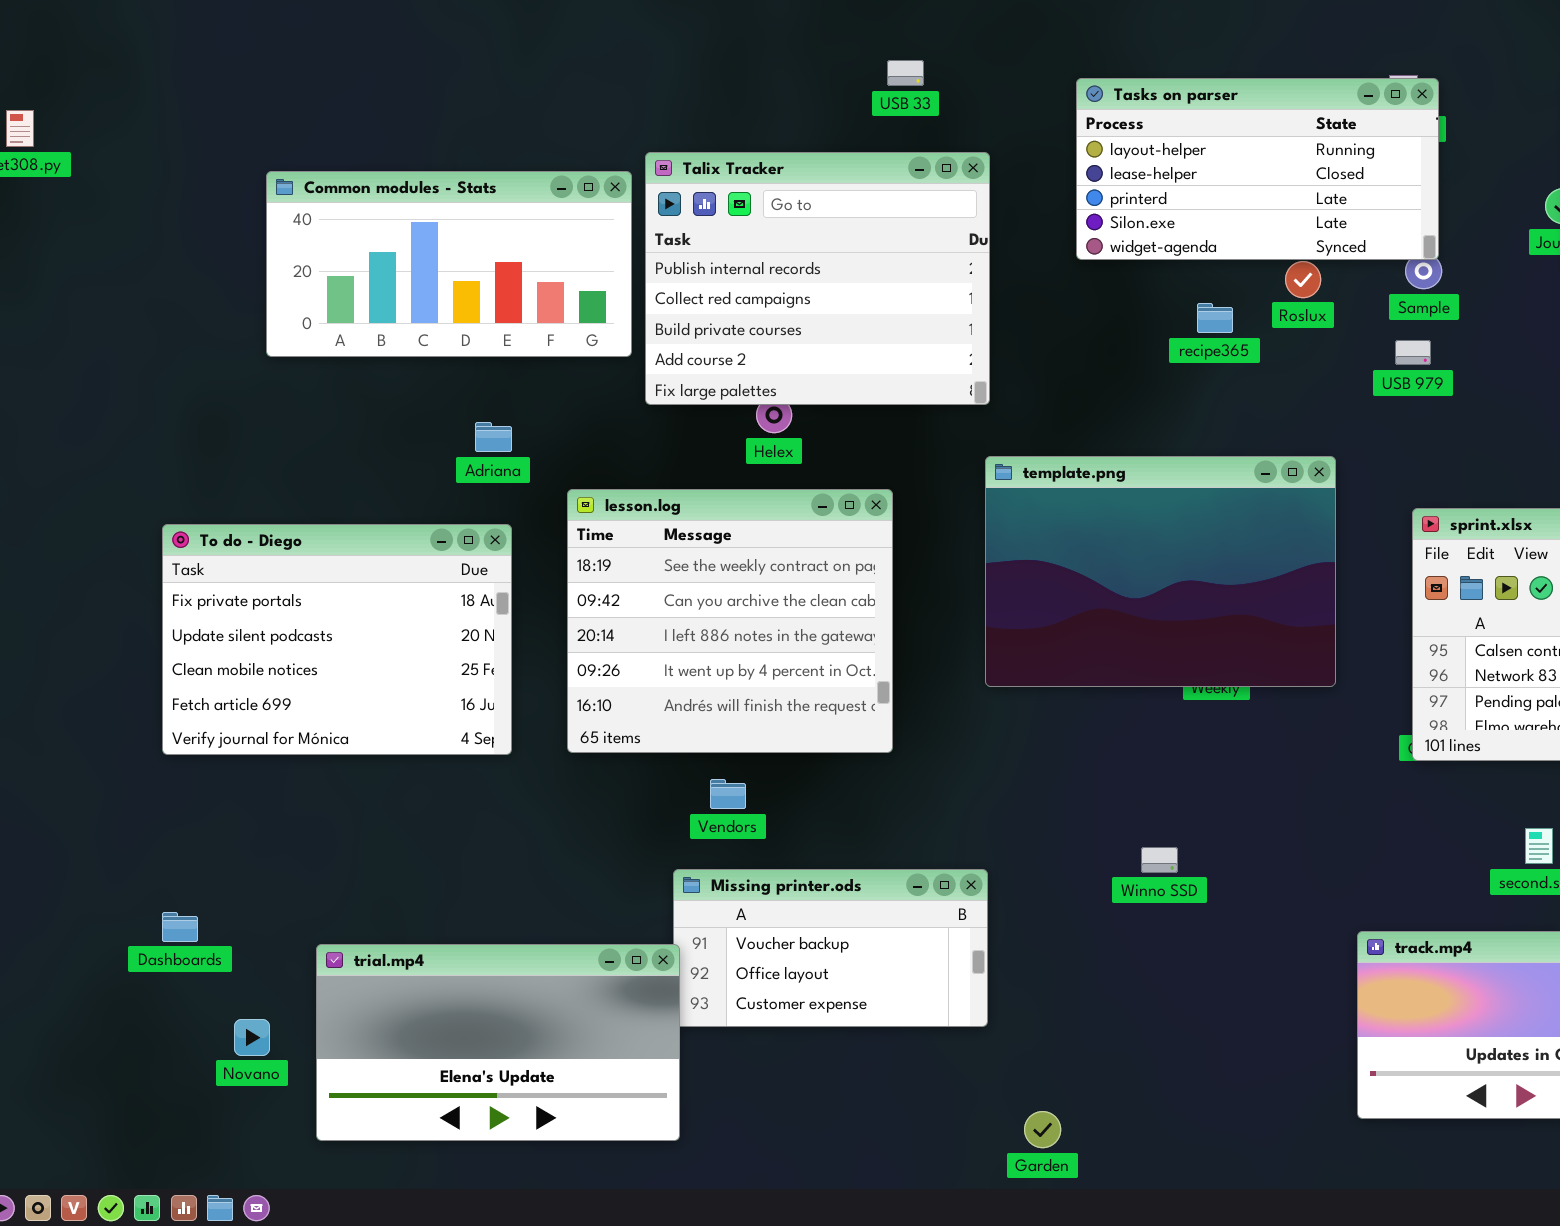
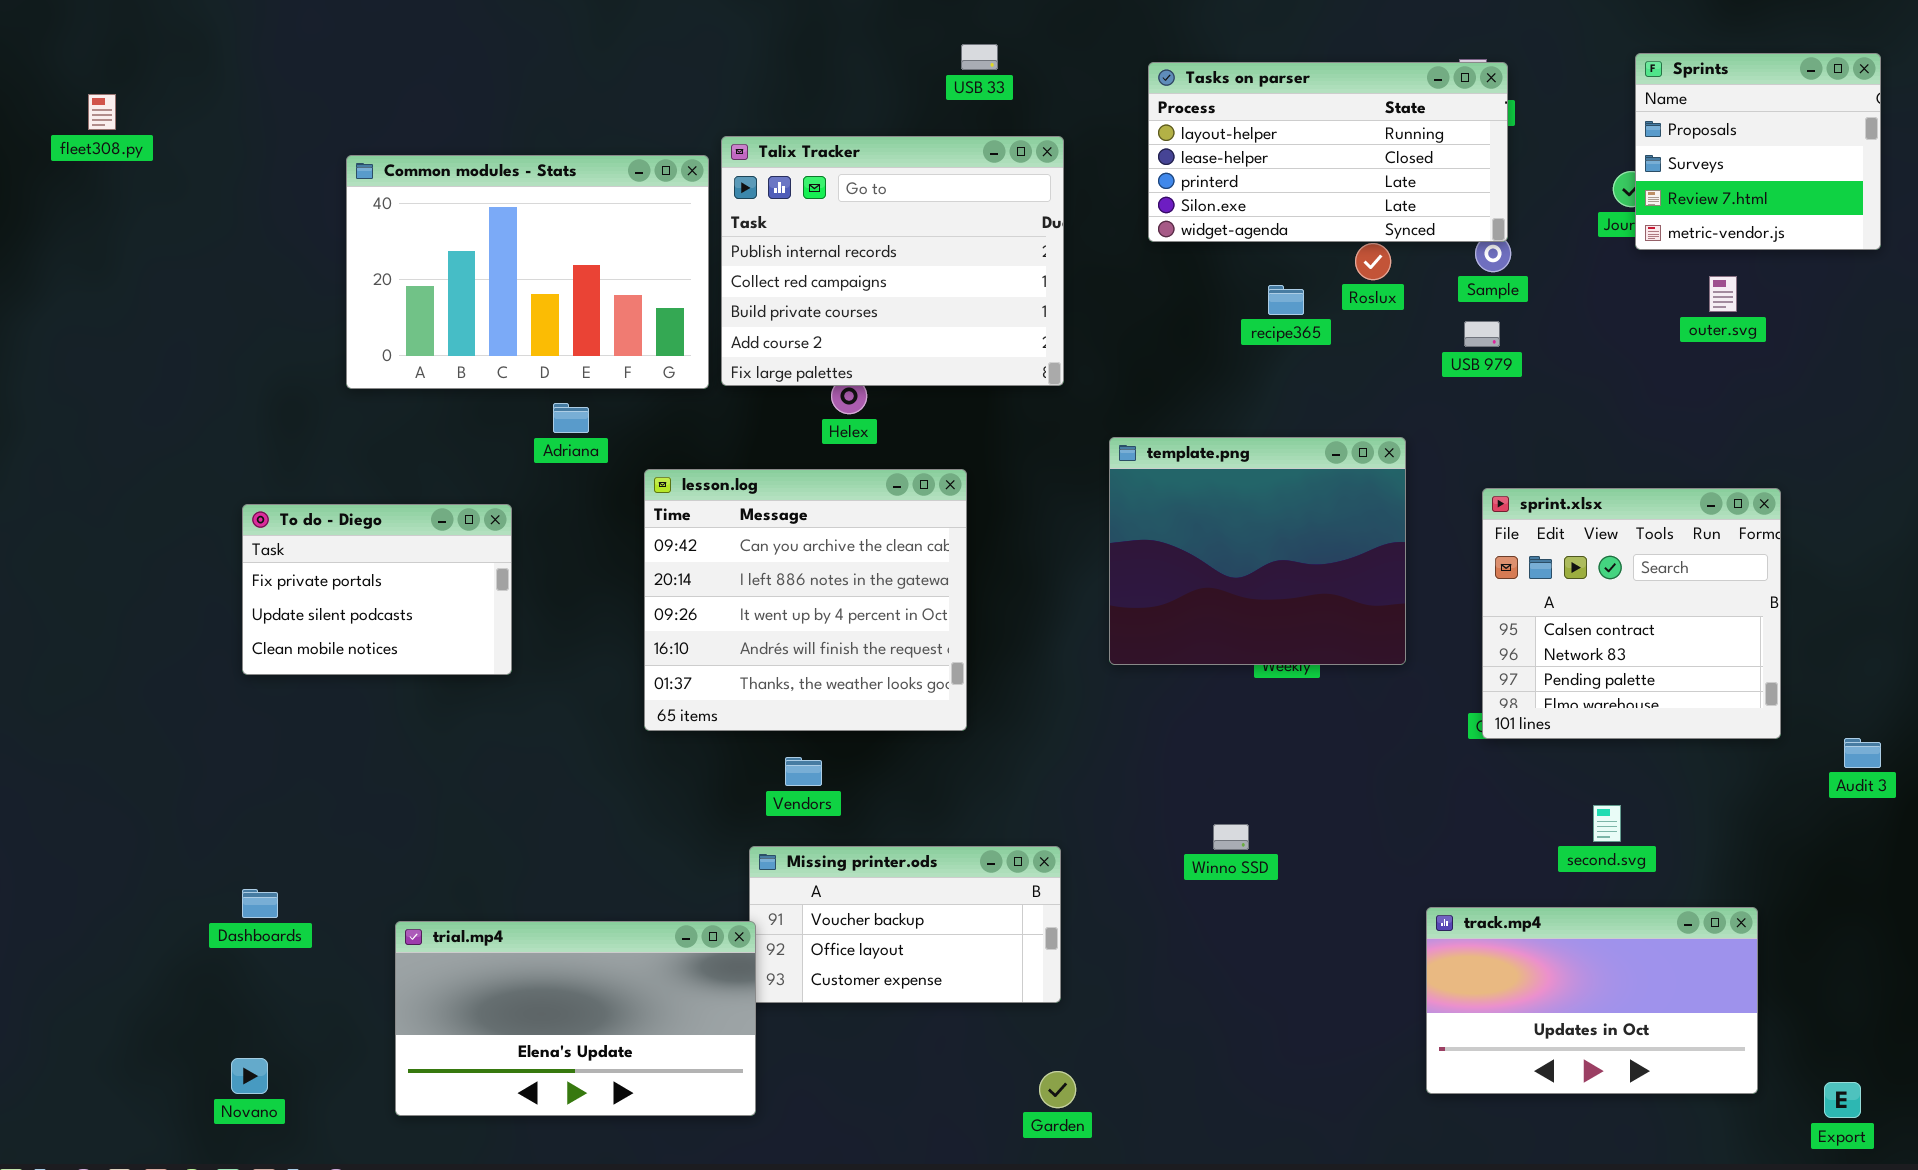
Common modules - Stats: [266,171,632,357] -> [346,155,709,389], resized
template.png: [985,456,1336,687] -> [1109,437,1406,665], resized
lesson.log: [567,489,893,753] -> [644,469,967,731], scrolled down 1 row
To do - Diego: [162,524,512,755] -> [242,504,512,675], resized
Novano: [234,1019,270,1056] -> [231,1058,268,1094], moved
Garden: [1024,1111,1061,1148] -> [1039,1071,1076,1108], moved

